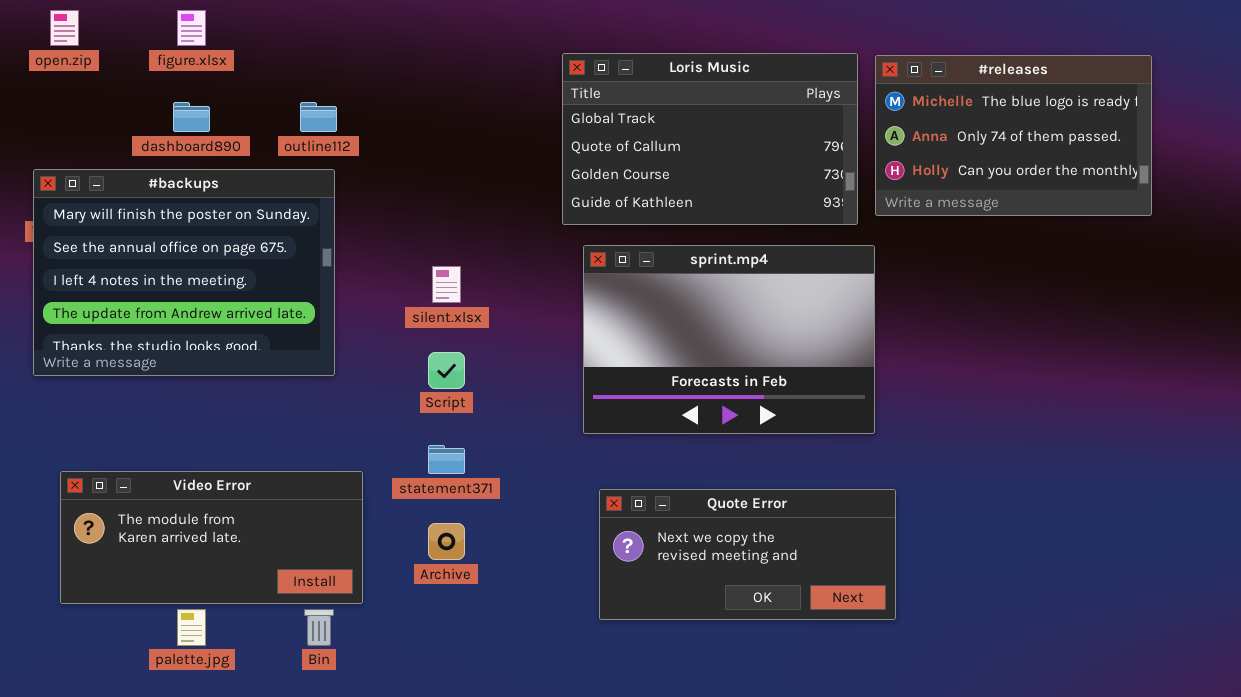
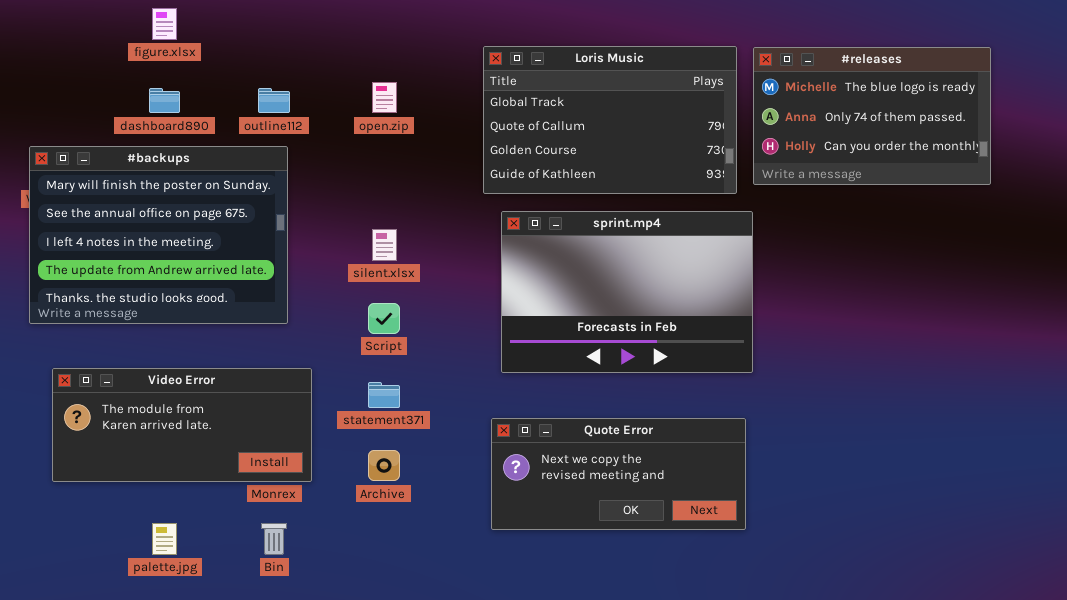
open.zip: [50,10,79,46] -> [372,82,397,113], moved
Video Error: [60,471,363,604] -> [52,368,312,482], moved
Quote Error: [599,489,896,620] -> [491,418,746,530], moved

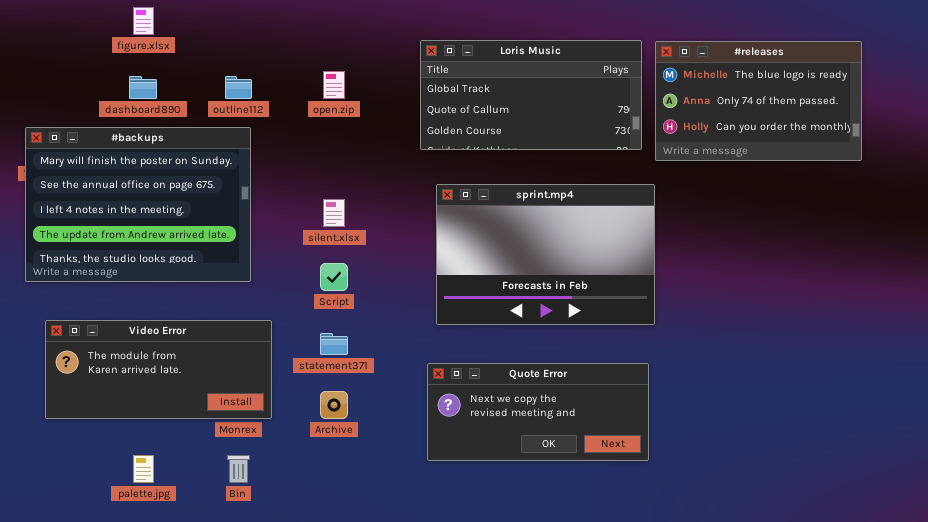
Loris Music: [483,46,737,194] -> [420,40,642,150], resized

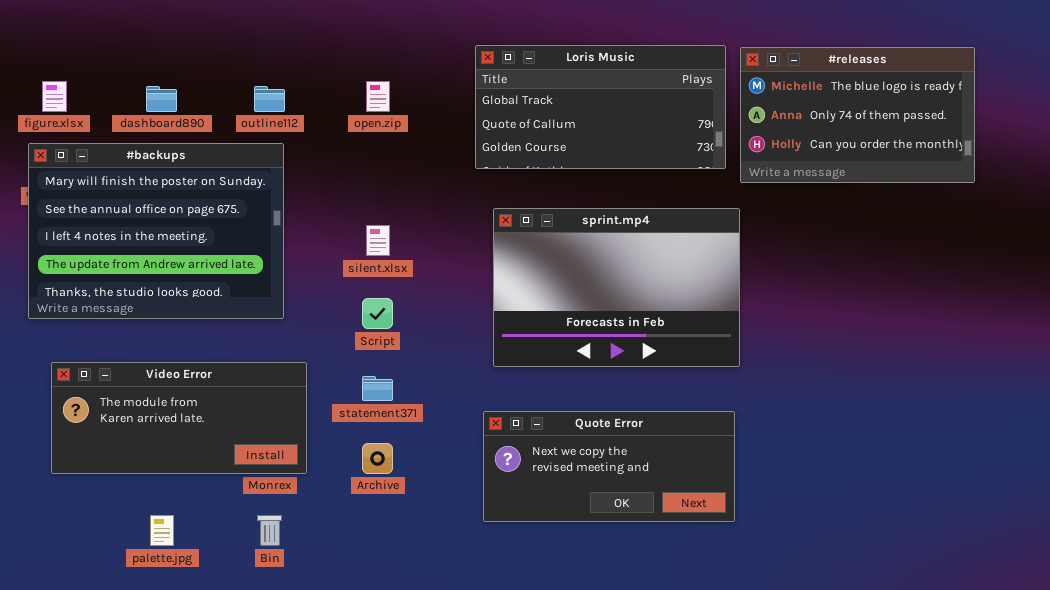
figure.xlsx: [133,7,154,35] -> [42,81,67,112], moved

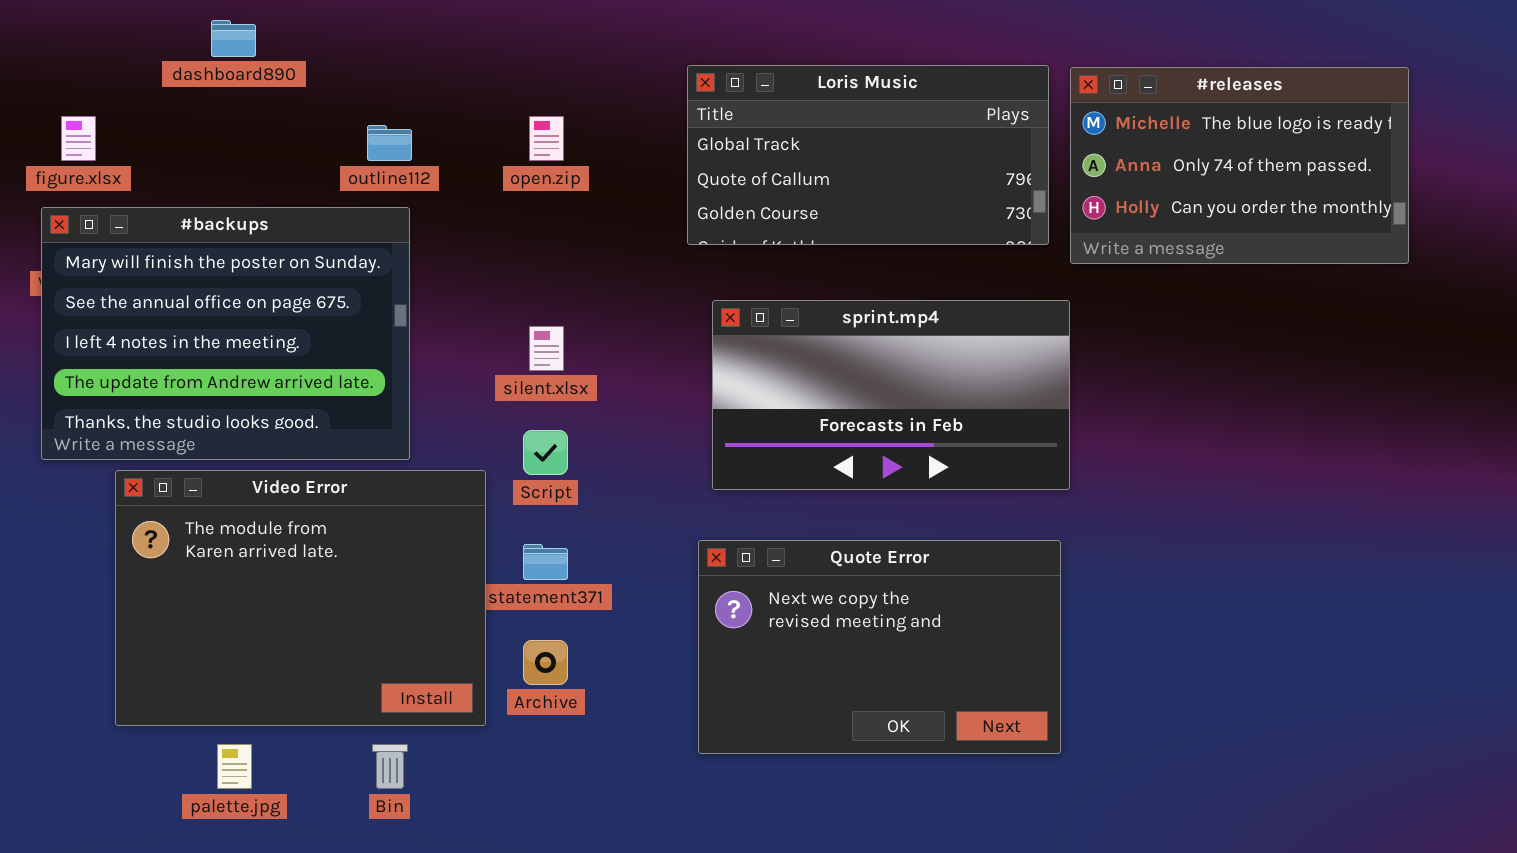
dashboard890: [146,86,177,112] -> [211,20,256,57], moved
sprint.mp4: [493,208,740,367] -> [712,300,1070,490], resized
Video Error: [51,362,307,474] -> [115,470,486,726], moved, resized
Quote Error: [483,411,735,522] -> [698,540,1061,754], resized

